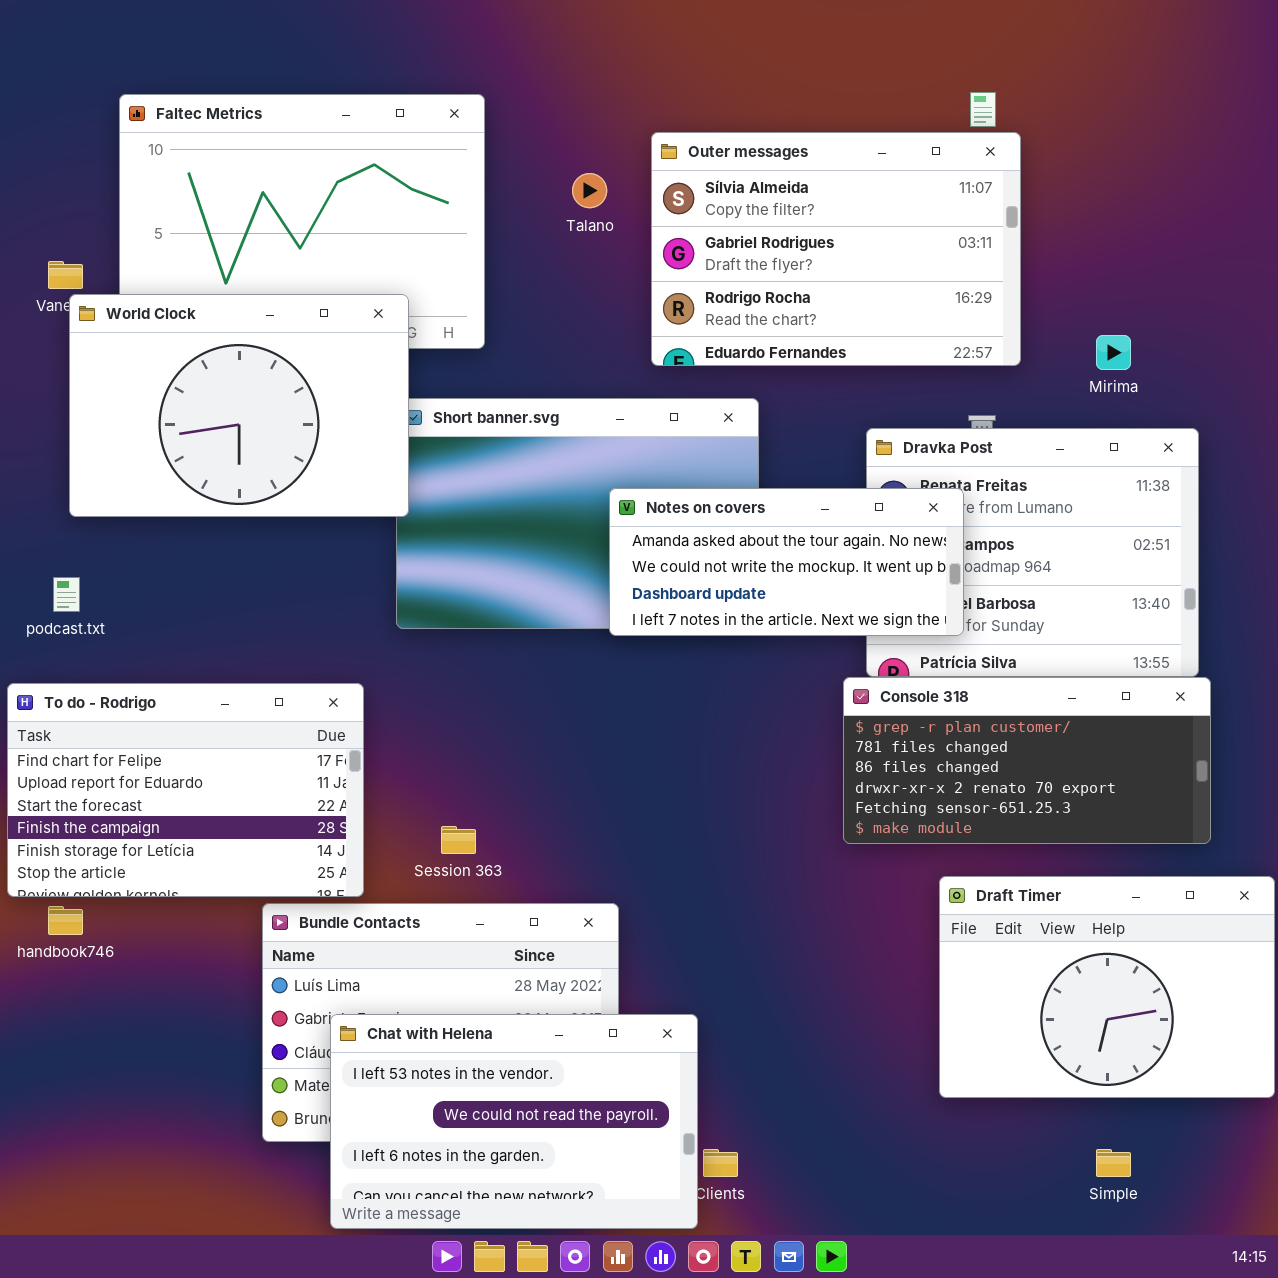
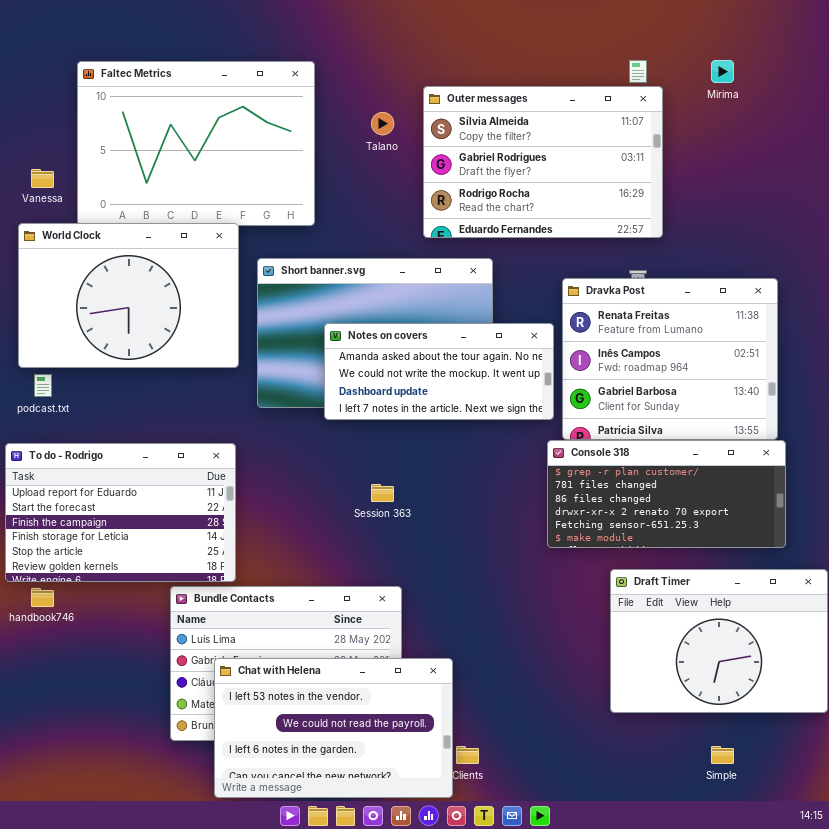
World Clock: [69,294,409,517] -> [18,223,239,368], moved
Mirima: [1096,335,1131,370] -> [711,60,734,83], moved
Notes on covers: [609,488,964,636] -> [324,323,554,420], moved
To do - Rodrigo: [7,683,364,897] -> [5,443,236,582], scrolled down 1 row
Session 363: [441,826,476,854] -> [371,484,394,502], moved

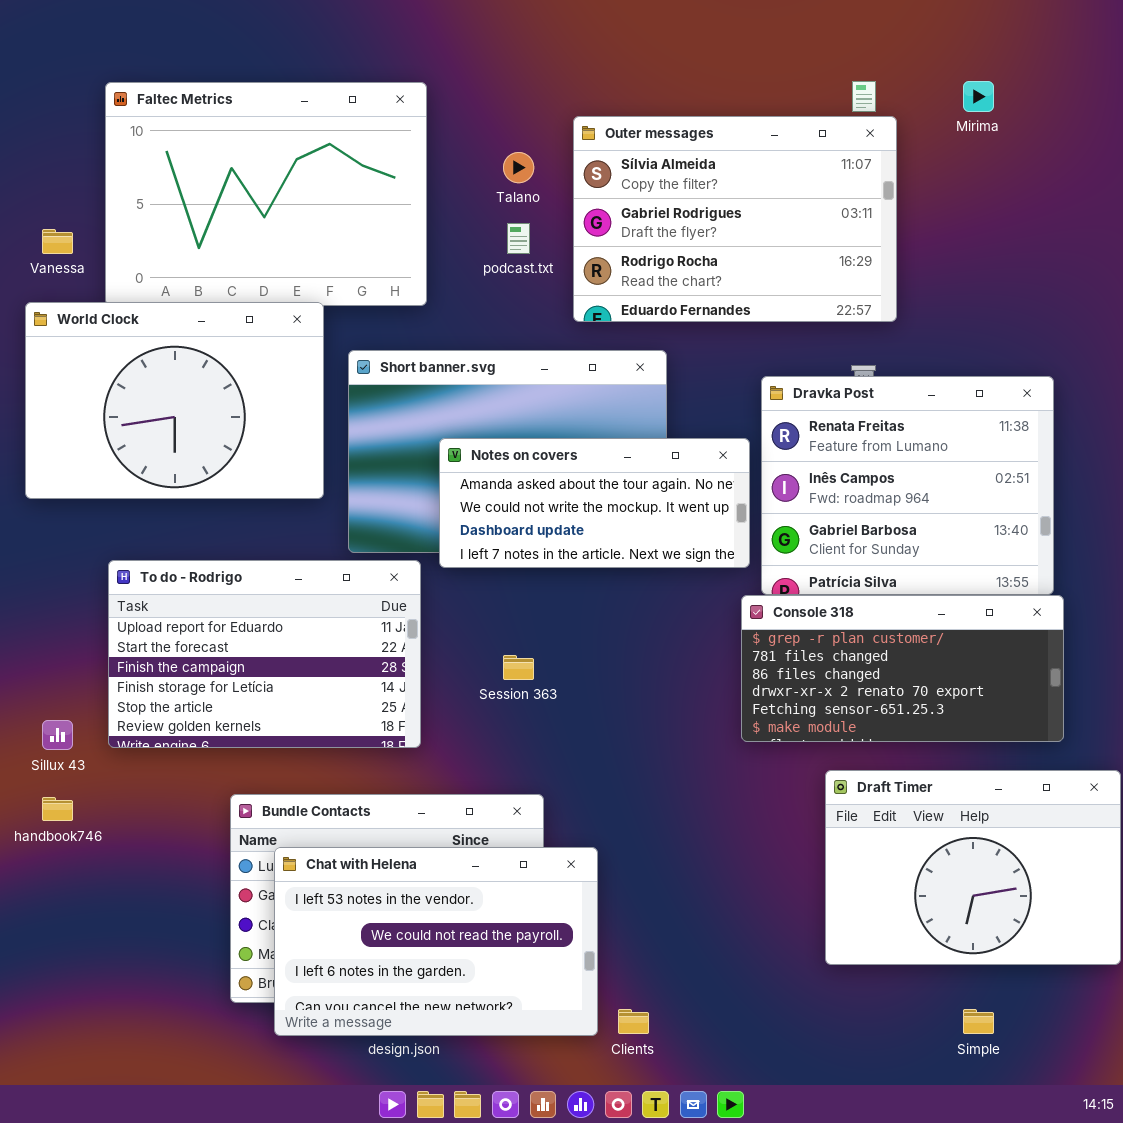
podcast.txt: [34,374,52,397] -> [507,223,530,254], moved
To do - Rodrigo: [5,443,236,582] -> [108,560,421,748], moved
Chat with Helena: [214,658,453,798] -> [274,847,598,1036], moved

